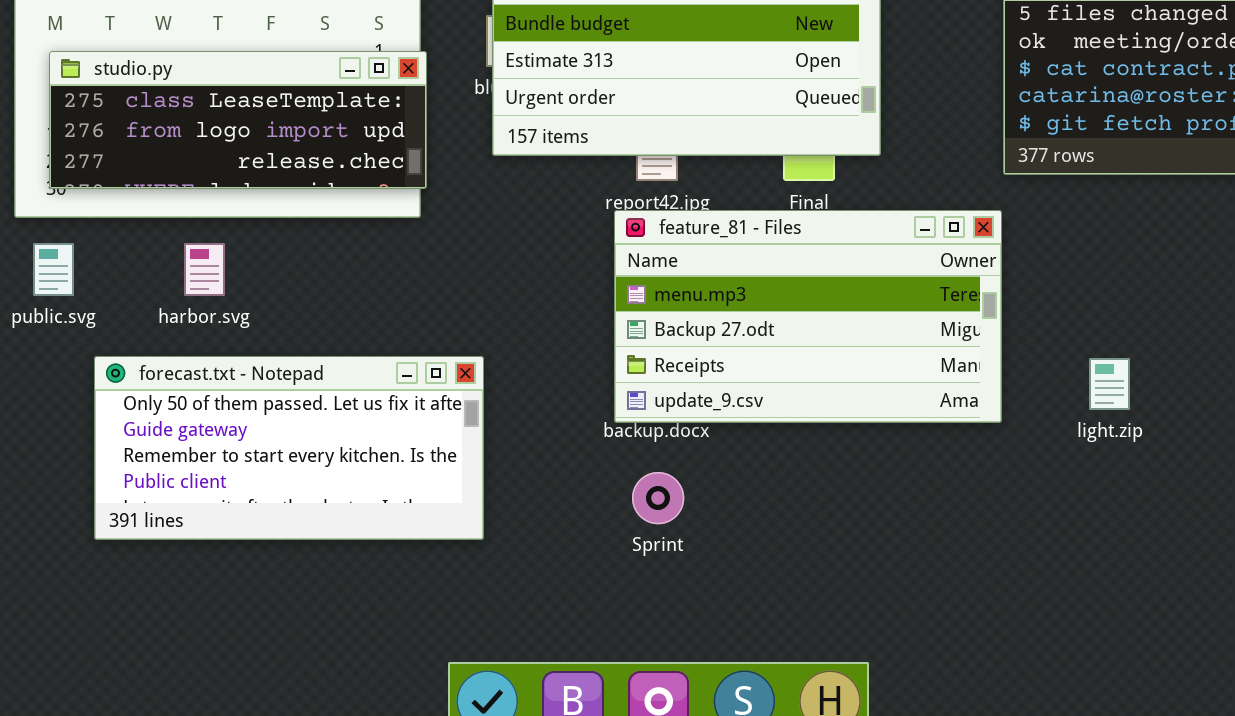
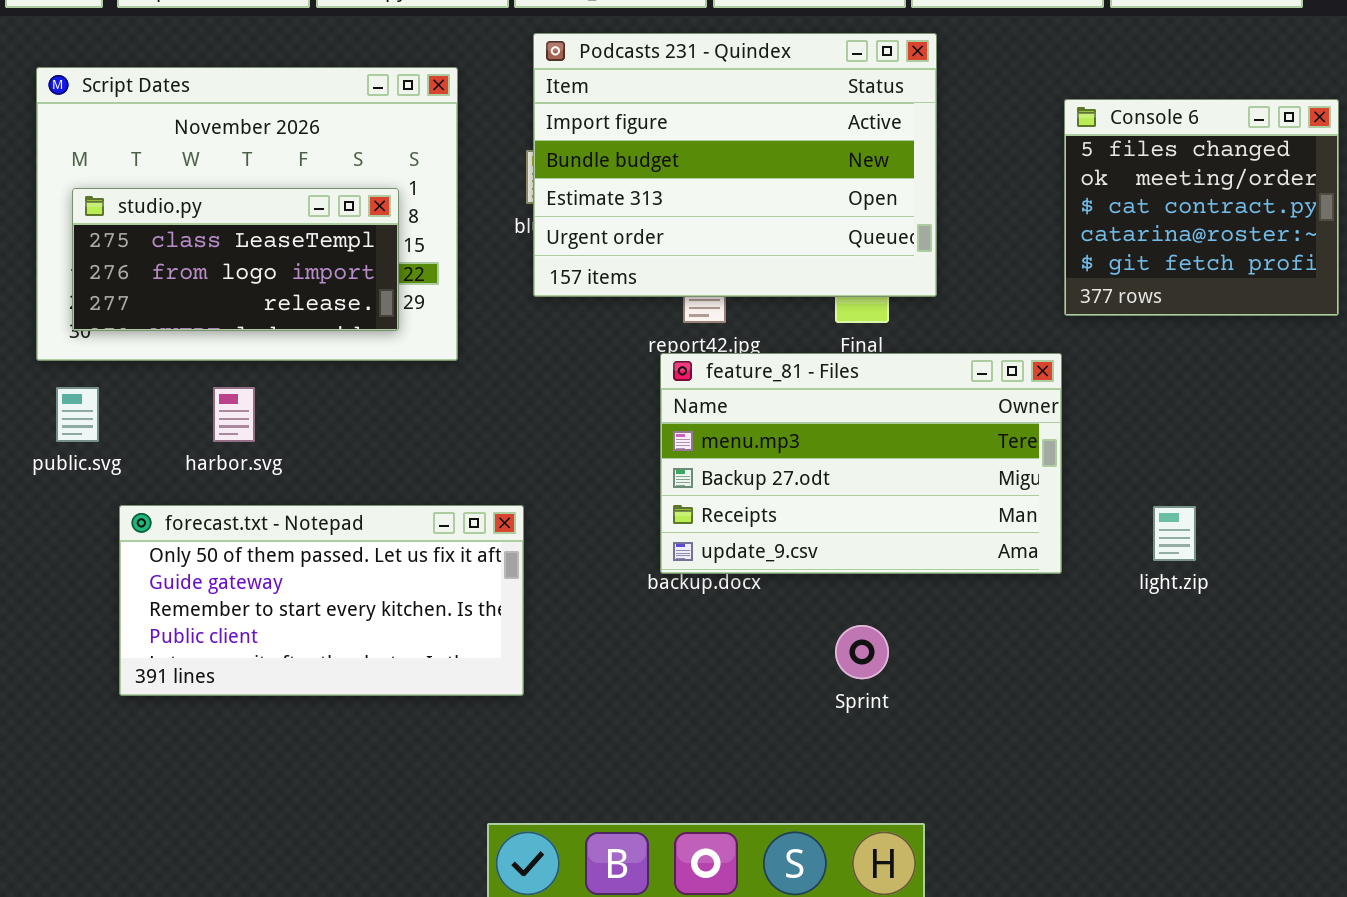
studio.py: [49,51,427,189] -> [72,188,399,331], resized
Sprint: [632,472,684,524] -> [835,625,889,679], moved

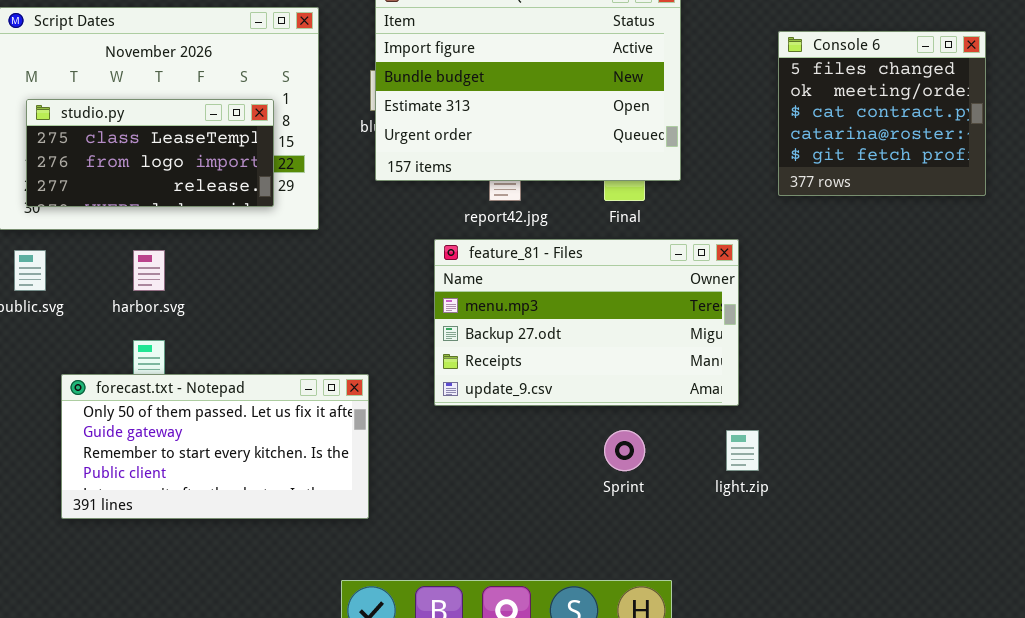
feature_81 - Files: [660,353,1062,574] -> [434,239,739,406], moved
forecast.txt - Notepad: [119,505,524,696] -> [61,374,369,519], moved
light.zip: [1153,506,1196,561] -> [726,430,759,471], moved

